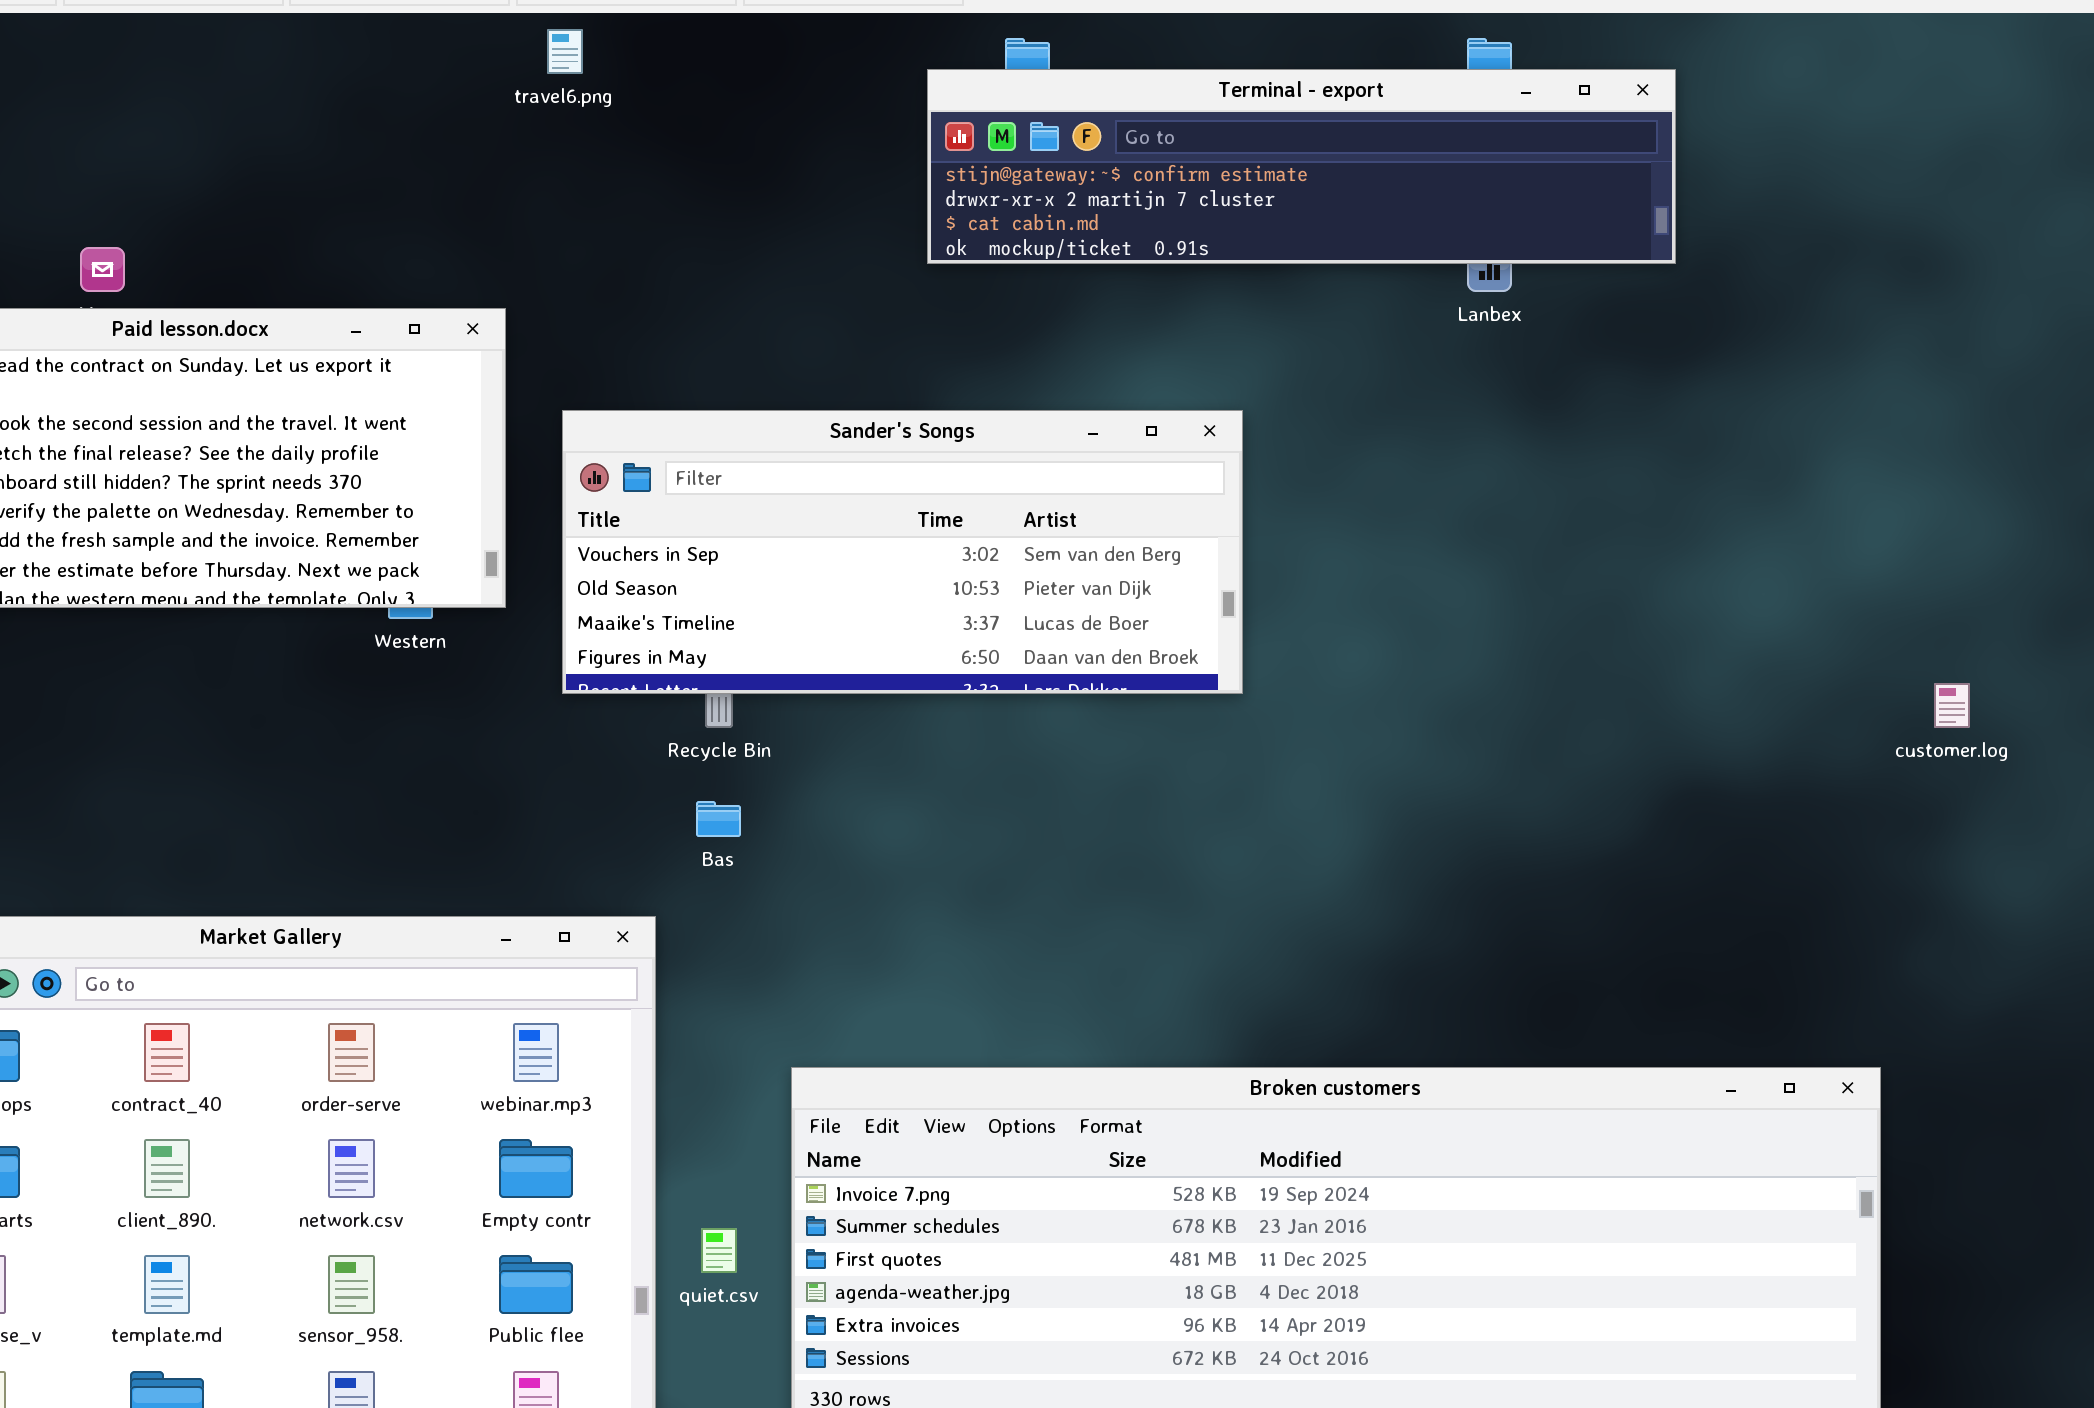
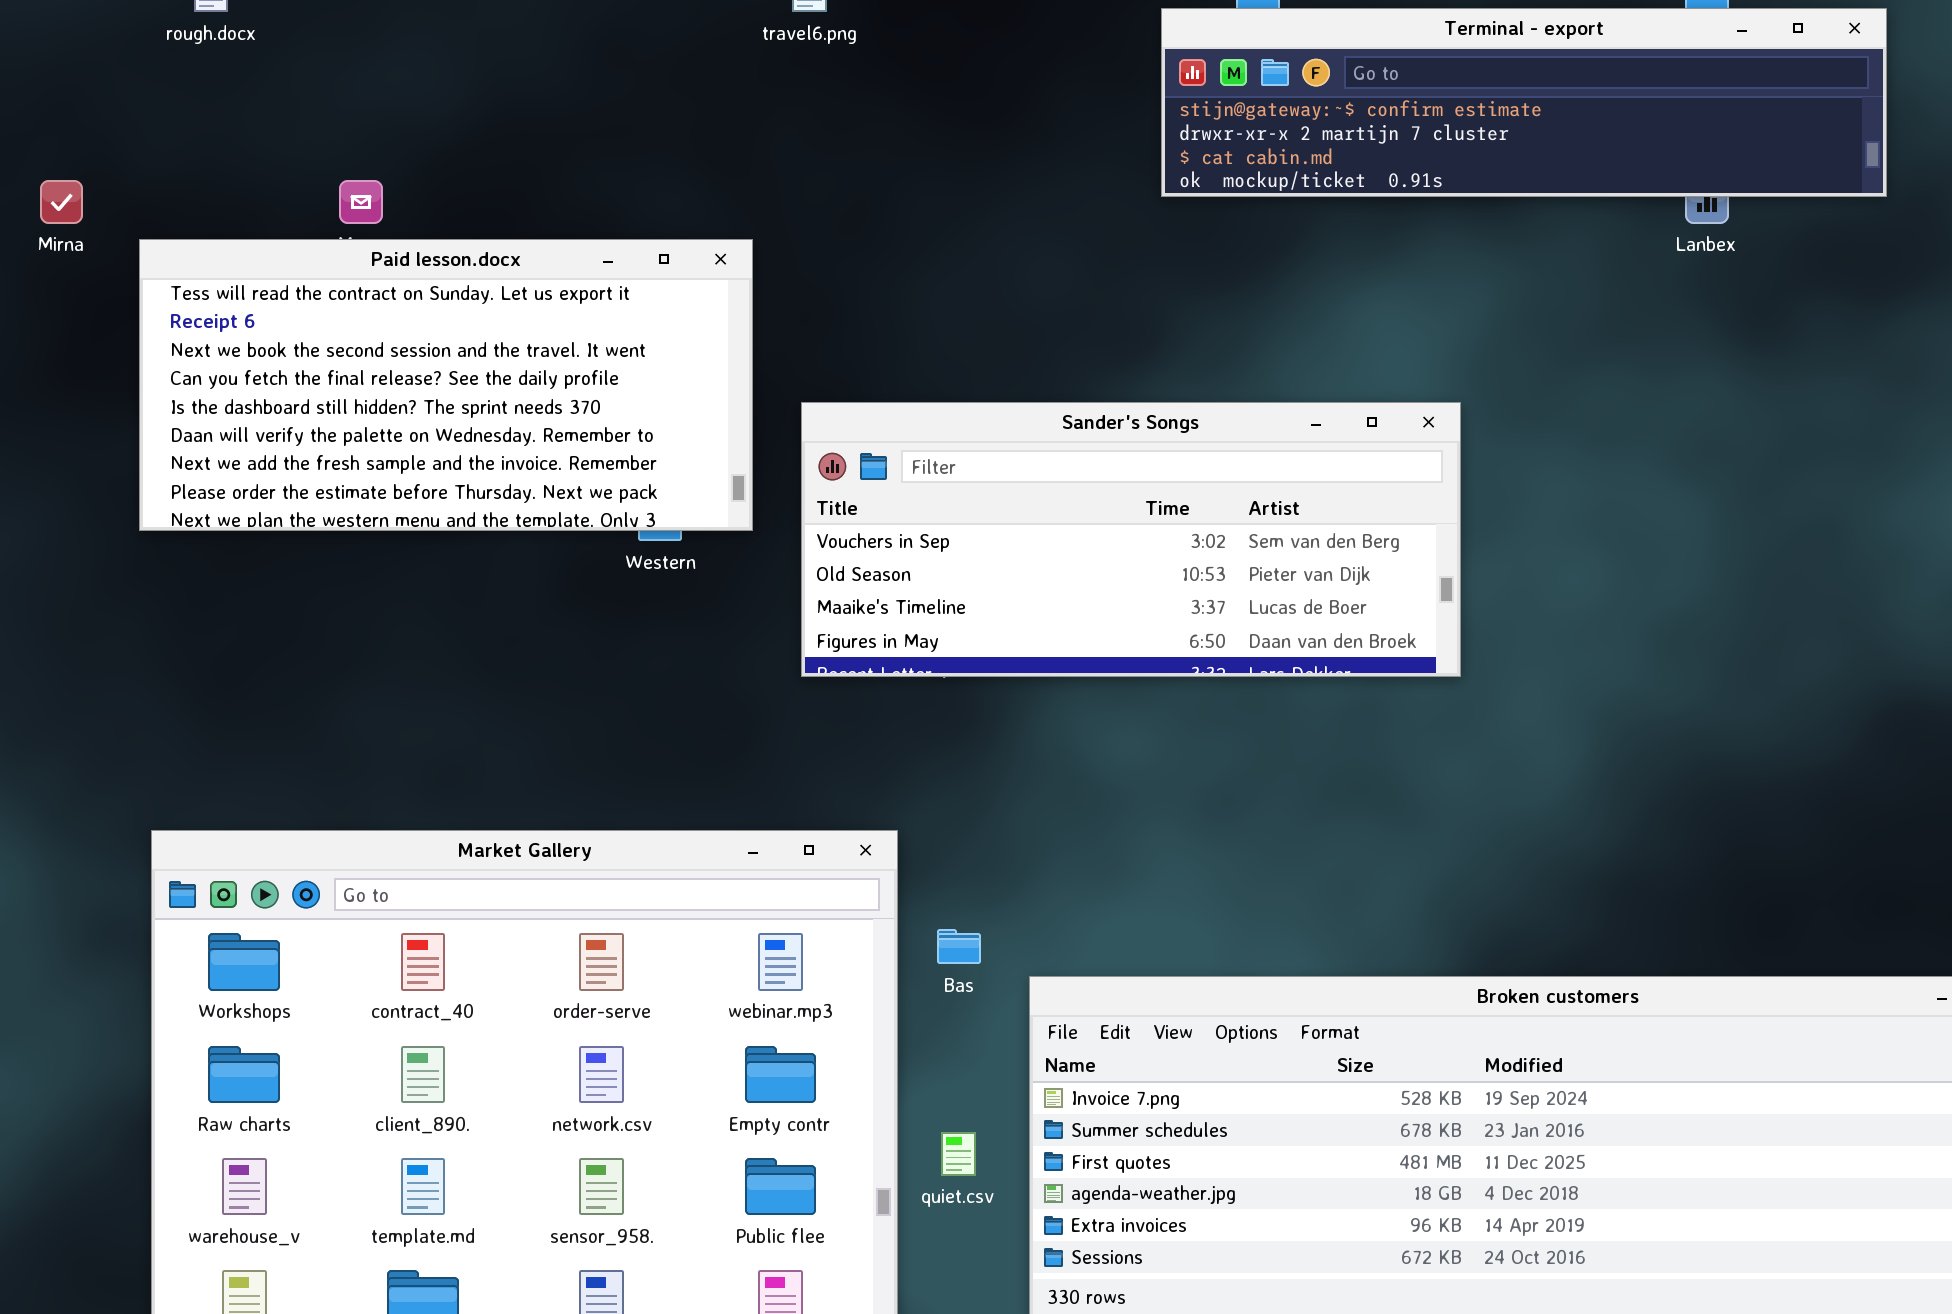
Sander's Songs: [562,410,1243,694] -> [801,402,1461,677], moved
Bas: [696,801,741,837] -> [937,929,981,964], moved

